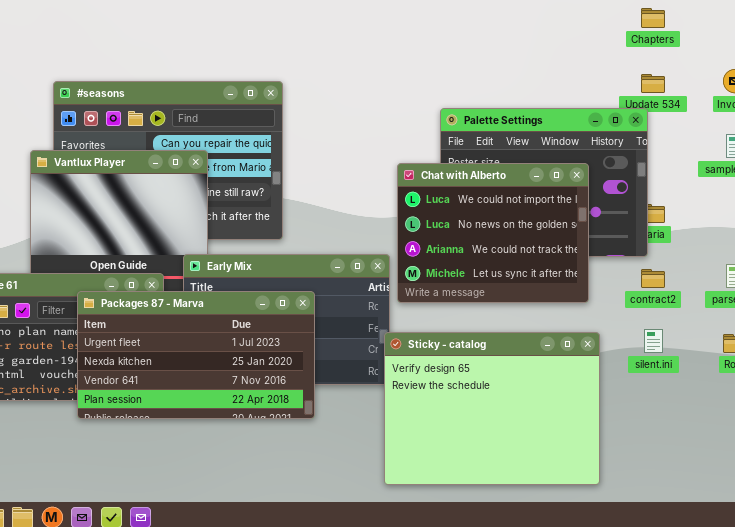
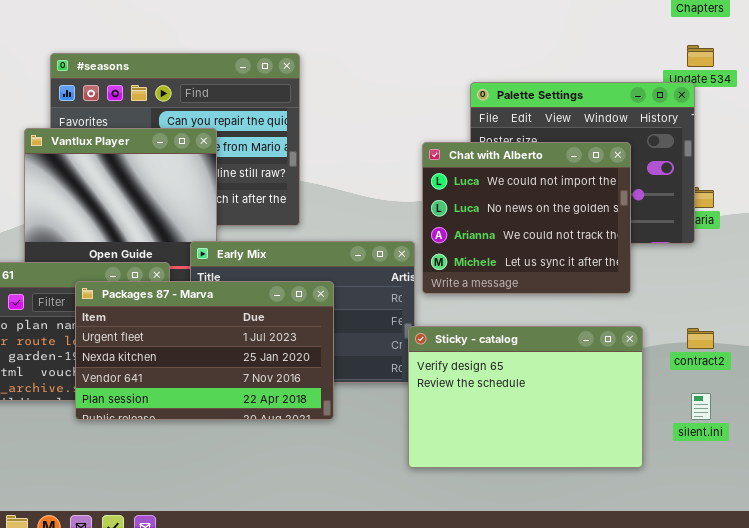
contract2: [641,269,665,288] -> [687,328,714,349], moved
silent.ini: [644,329,663,353] -> [691,393,711,420], moved
Sticky - catalog: [384,332,600,485] -> [408,326,643,468], resized

